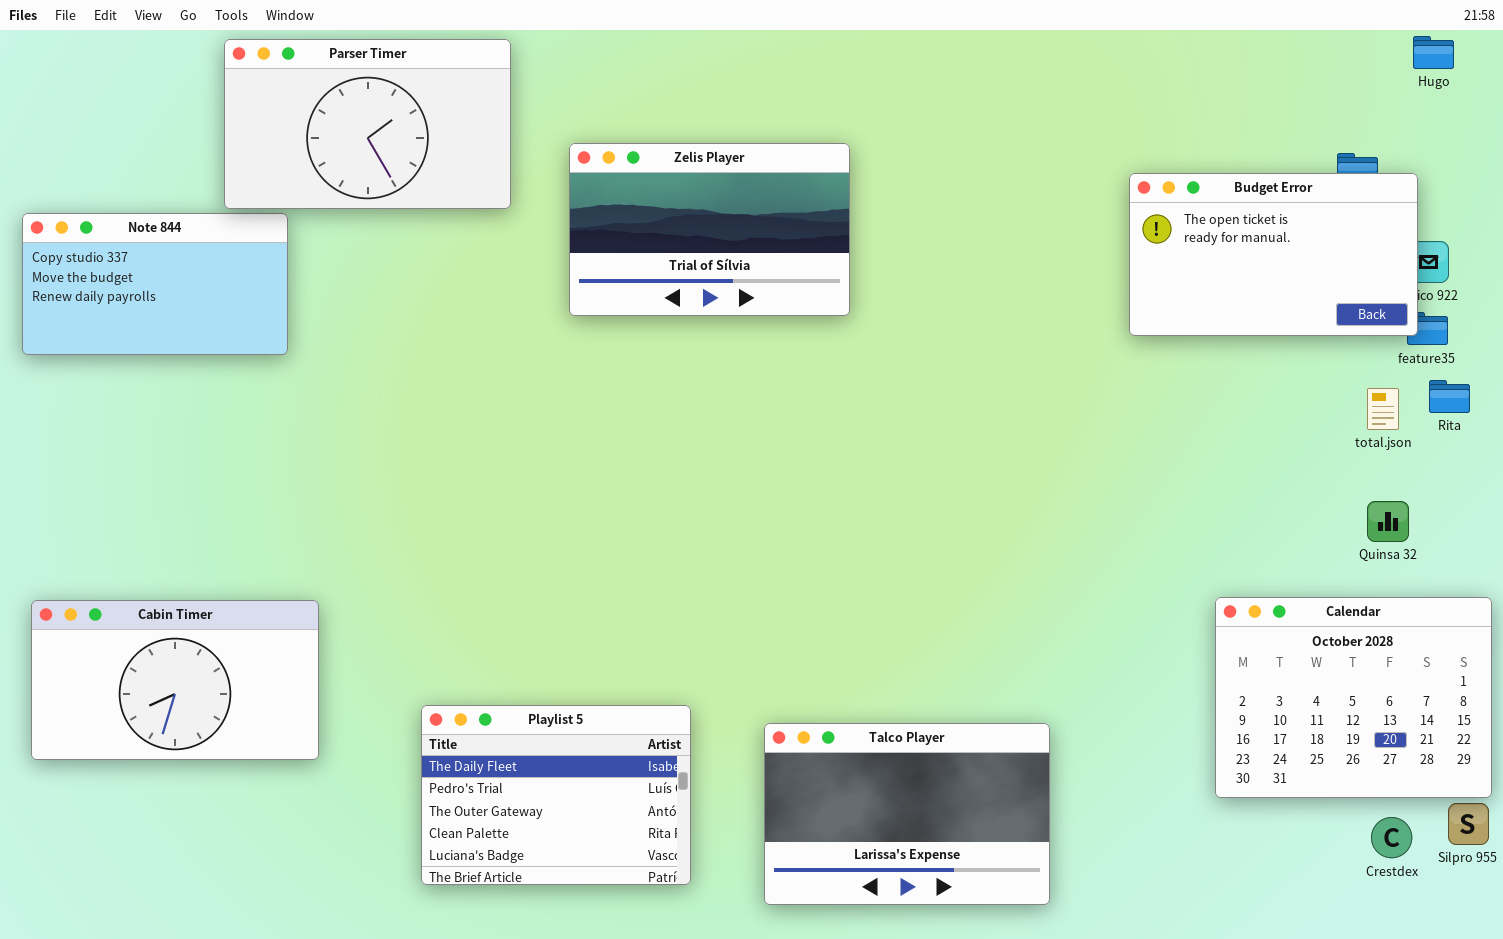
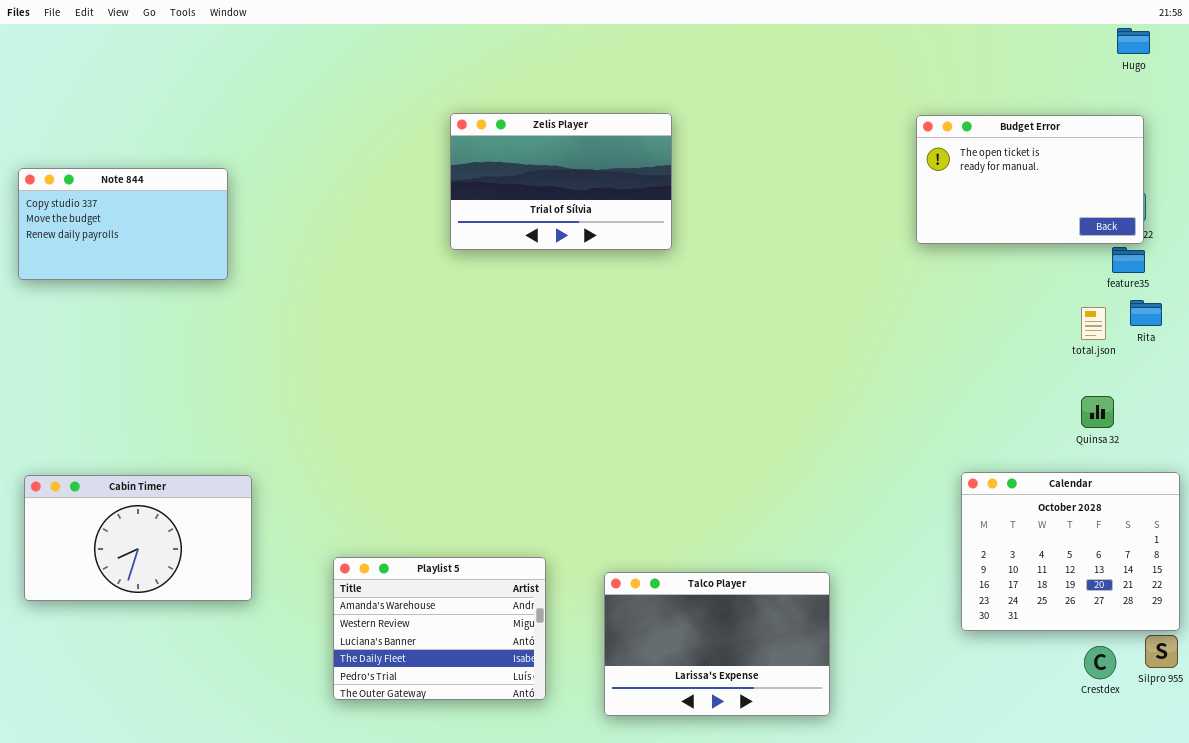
Parser Timer: [224,39,511,209] -> none, closed
Budget Error: [1129,173,1418,336] -> [916,115,1144,244], moved
Playlist 5: [421,705,691,885] -> [333,557,546,700], scrolled up 3 rows

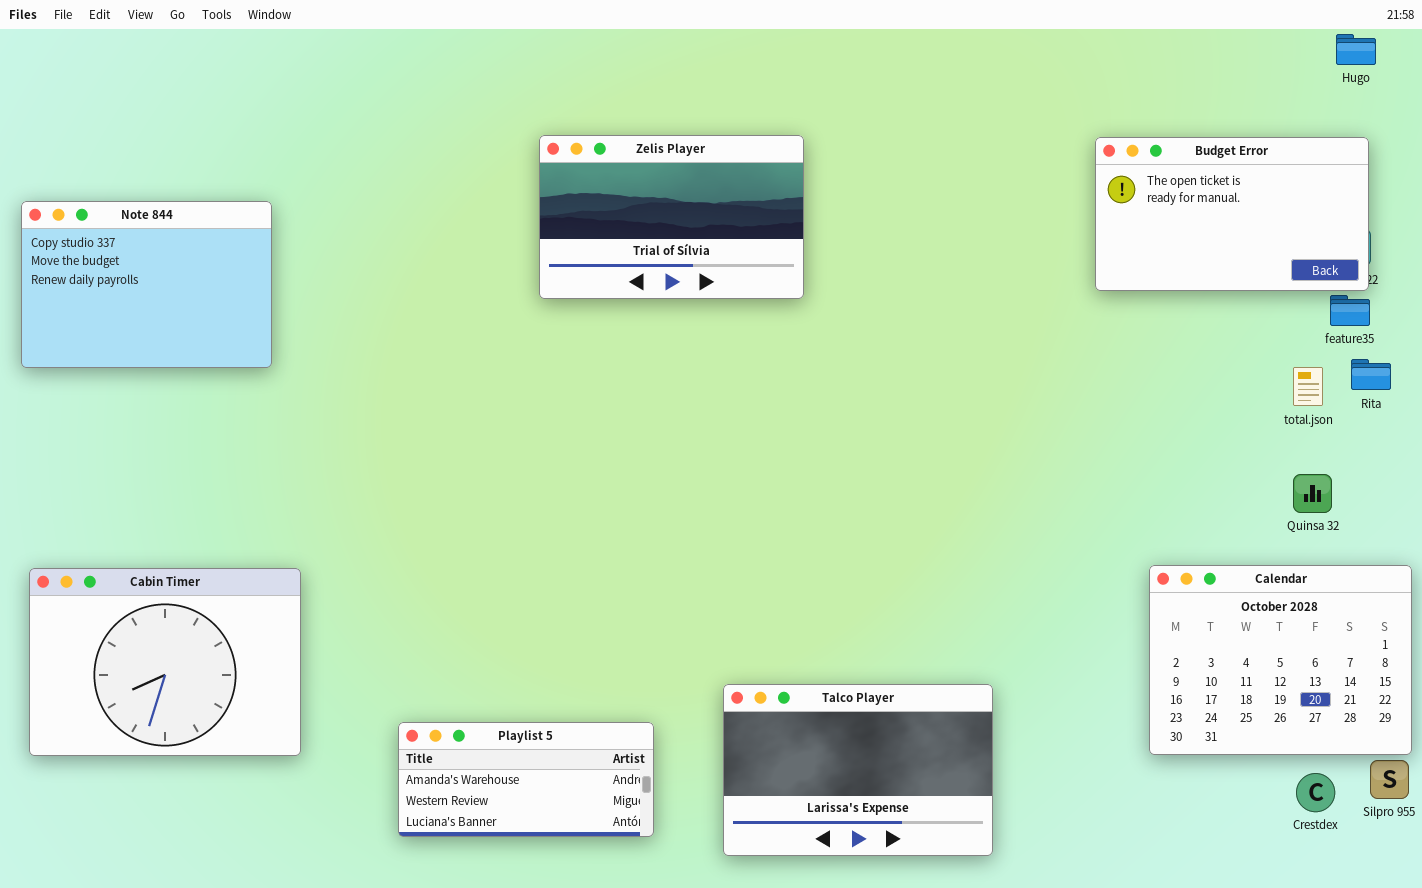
Note 844: [18,168,228,280] -> [21,201,272,368], resized
Cabin Timer: [24,475,252,601] -> [29,568,301,756], resized
Playlist 5: [333,557,546,700] -> [398,722,654,837], resized

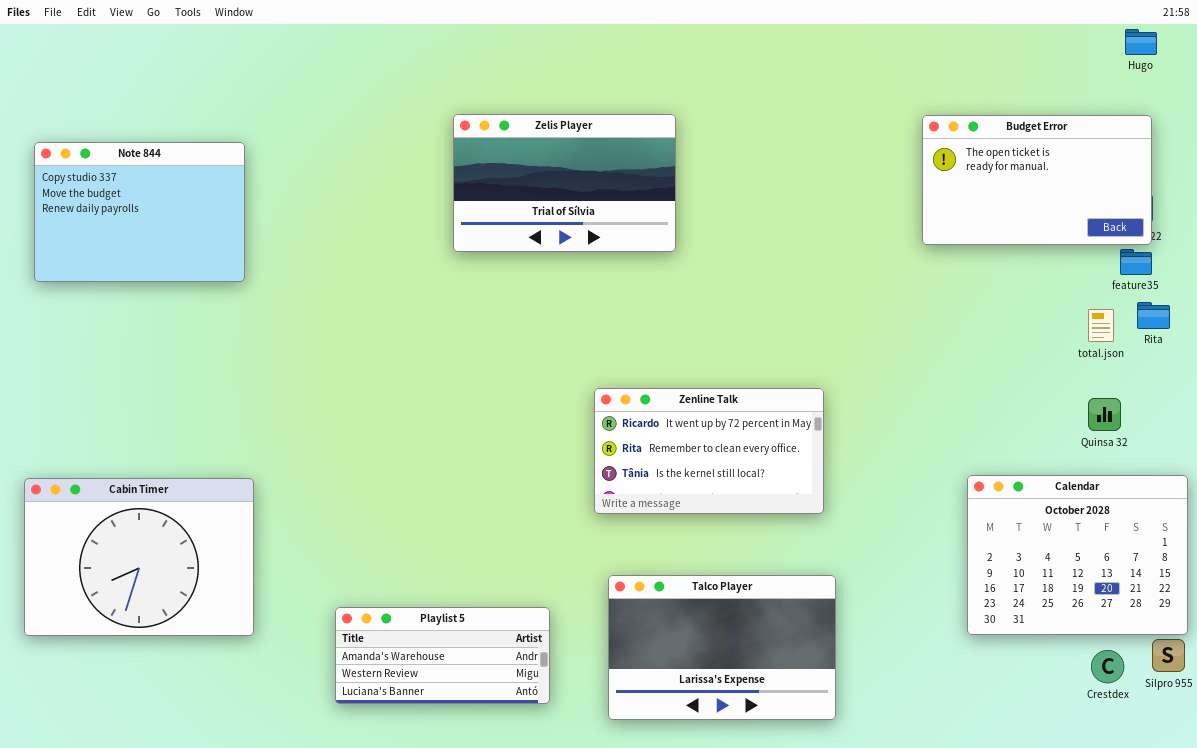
Note 844: [21,201,272,368] -> [34,142,245,282], moved
Zenline Talk: none -> [594,388,824,514], opened

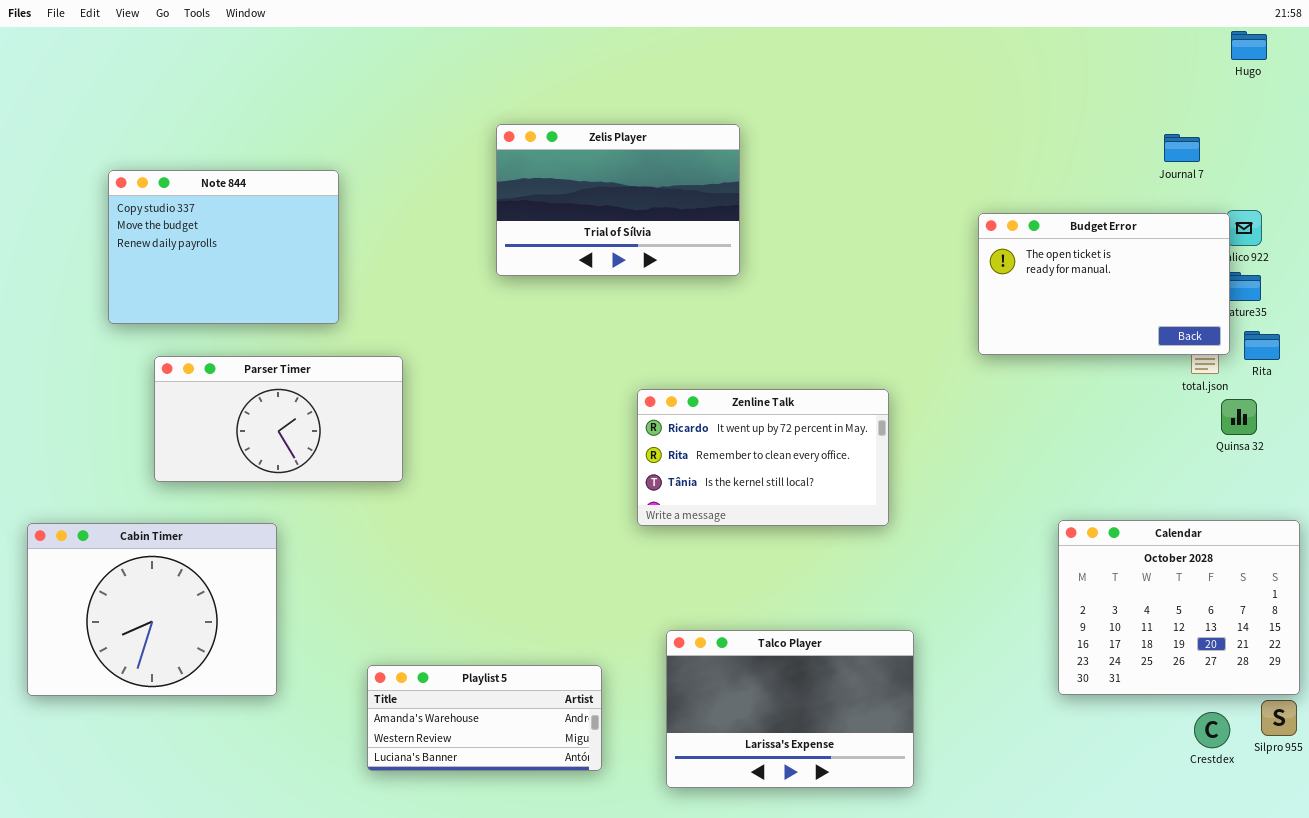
Budget Error: [922,115,1152,245] -> [978,213,1230,355], moved
Note 844: [34,142,245,282] -> [108,170,339,324], moved
Parser Timer: none -> [154,356,403,482], opened
Zenline Talk: [594,388,824,514] -> [637,389,889,526], moved
Quinsa 32: [1088,398,1121,431] -> [1221,399,1257,435], moved

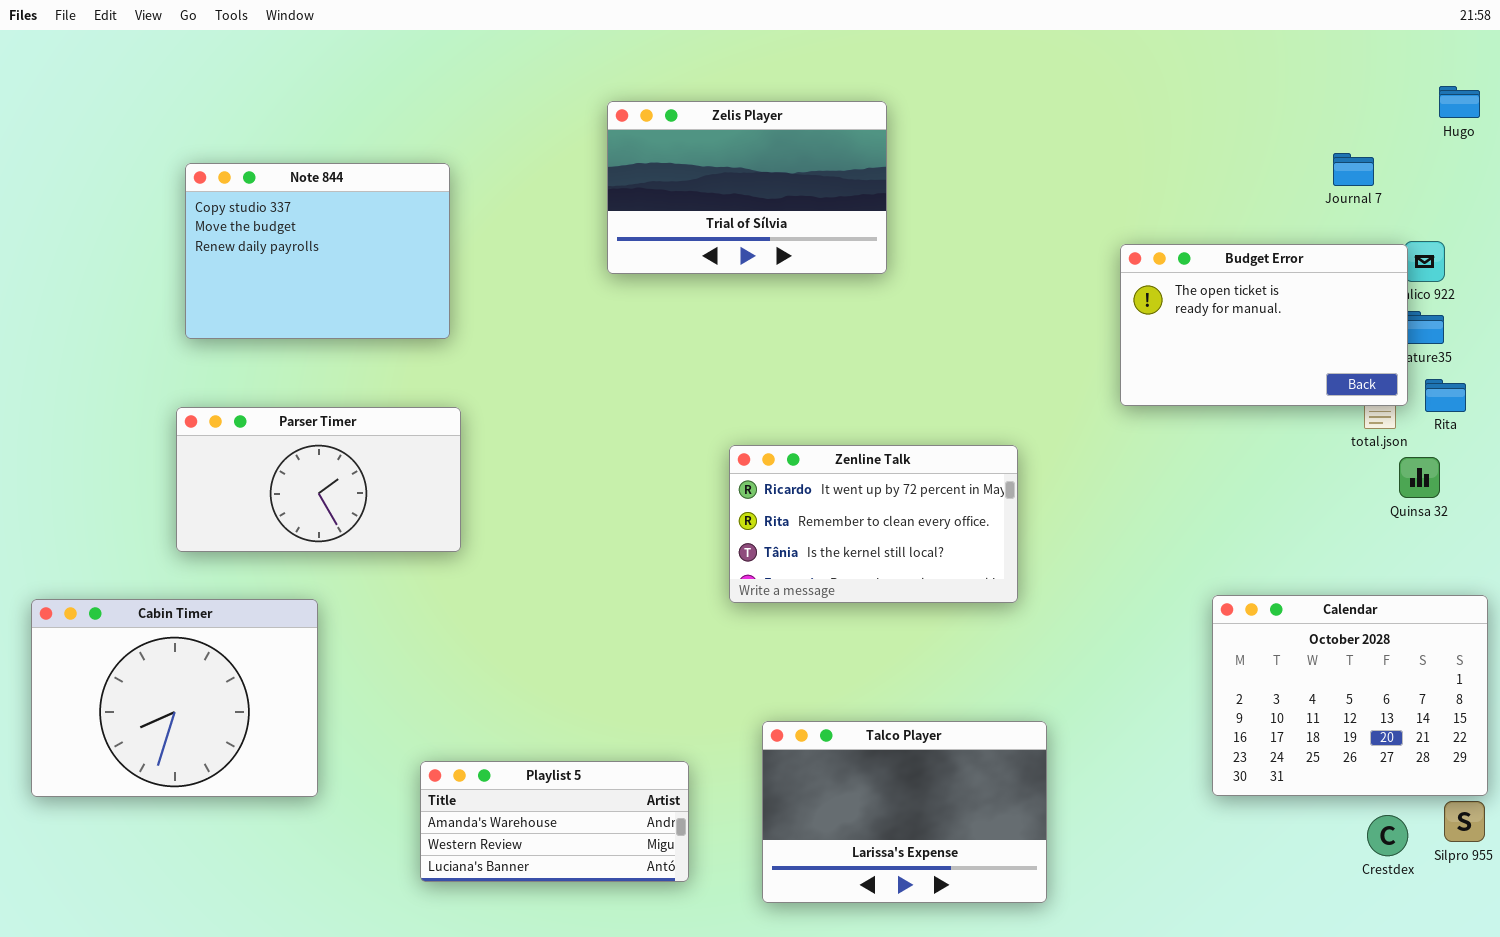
Hugo: [1231,31,1267,60] -> [1439,86,1480,118], moved
Zelis Player: [496,124,740,276] -> [607,101,887,274], moved
Note 844: [108,170,339,324] -> [185,163,450,339], moved

